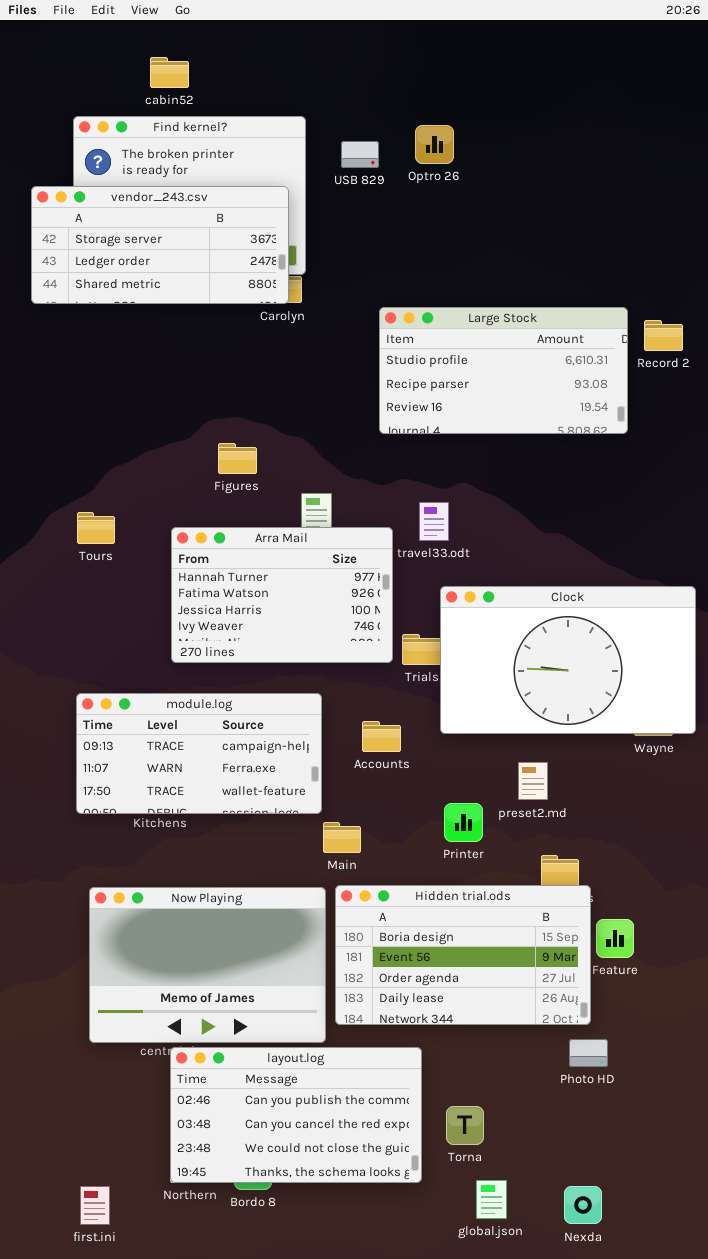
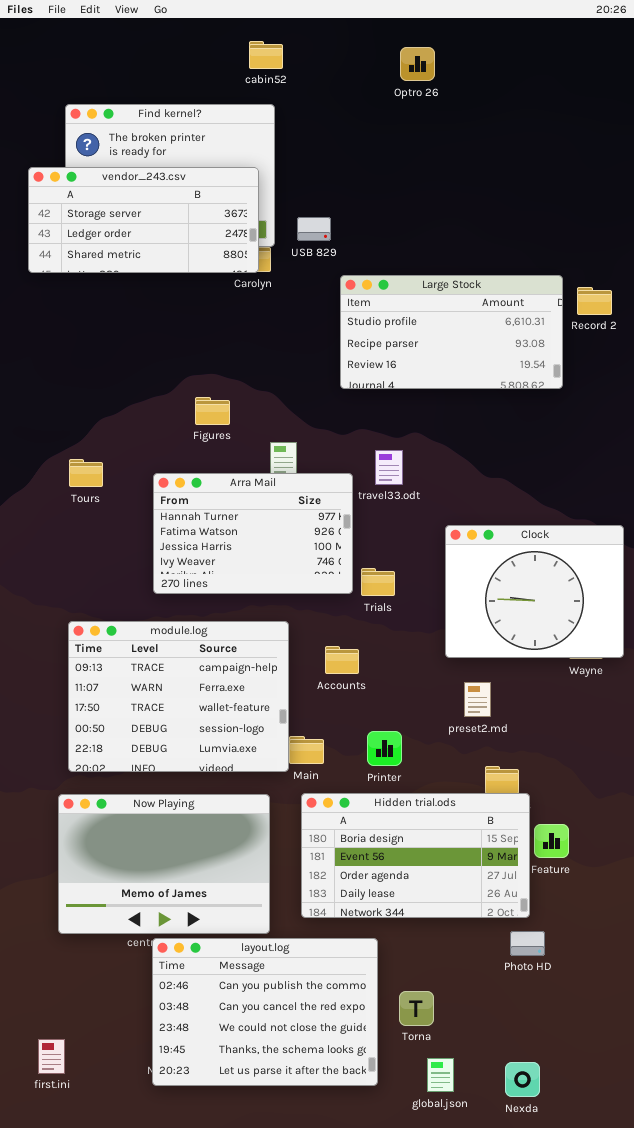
cabin52: [150,57,189,88] -> [249,41,283,69], moved
Optro 26: [415,125,454,164] -> [400,47,435,81], moved
USB 829: [341,141,379,168] -> [297,217,331,241], moved
Clock: [440,586,696,734] -> [445,525,624,658], resized
module.log: [76,693,322,814] -> [68,621,289,772], resized
Printer: [444,803,483,842] -> [367,731,402,766], moved
Now Playing: [89,887,326,1043] -> [58,794,270,934], moved
layout.log: [170,1047,422,1183] -> [152,938,378,1086], resized
first.ini: [80,1186,110,1225] -> [38,1039,65,1074], moved

